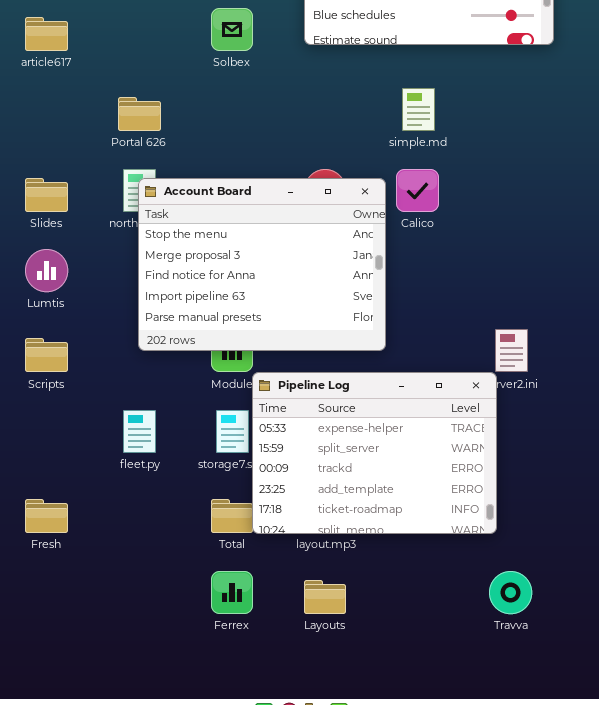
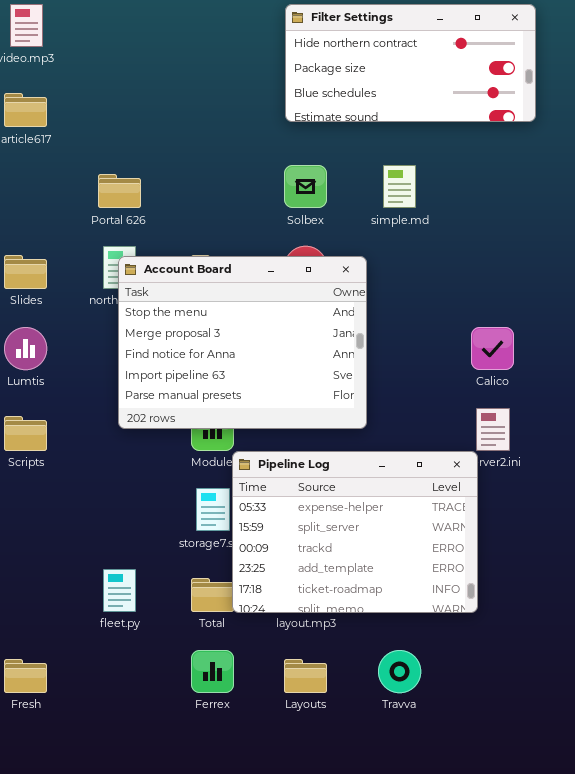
Solbex: [211,8,253,51] -> [284,165,327,208], moved
Calico: [396,169,439,212] -> [471,327,514,370], moved
fleet.py: [123,410,156,453] -> [103,569,136,612], moved
Fresh: [25,499,68,533] -> [4,659,47,693], moved
Travva: [489,571,532,614] -> [378,650,421,693], moved

